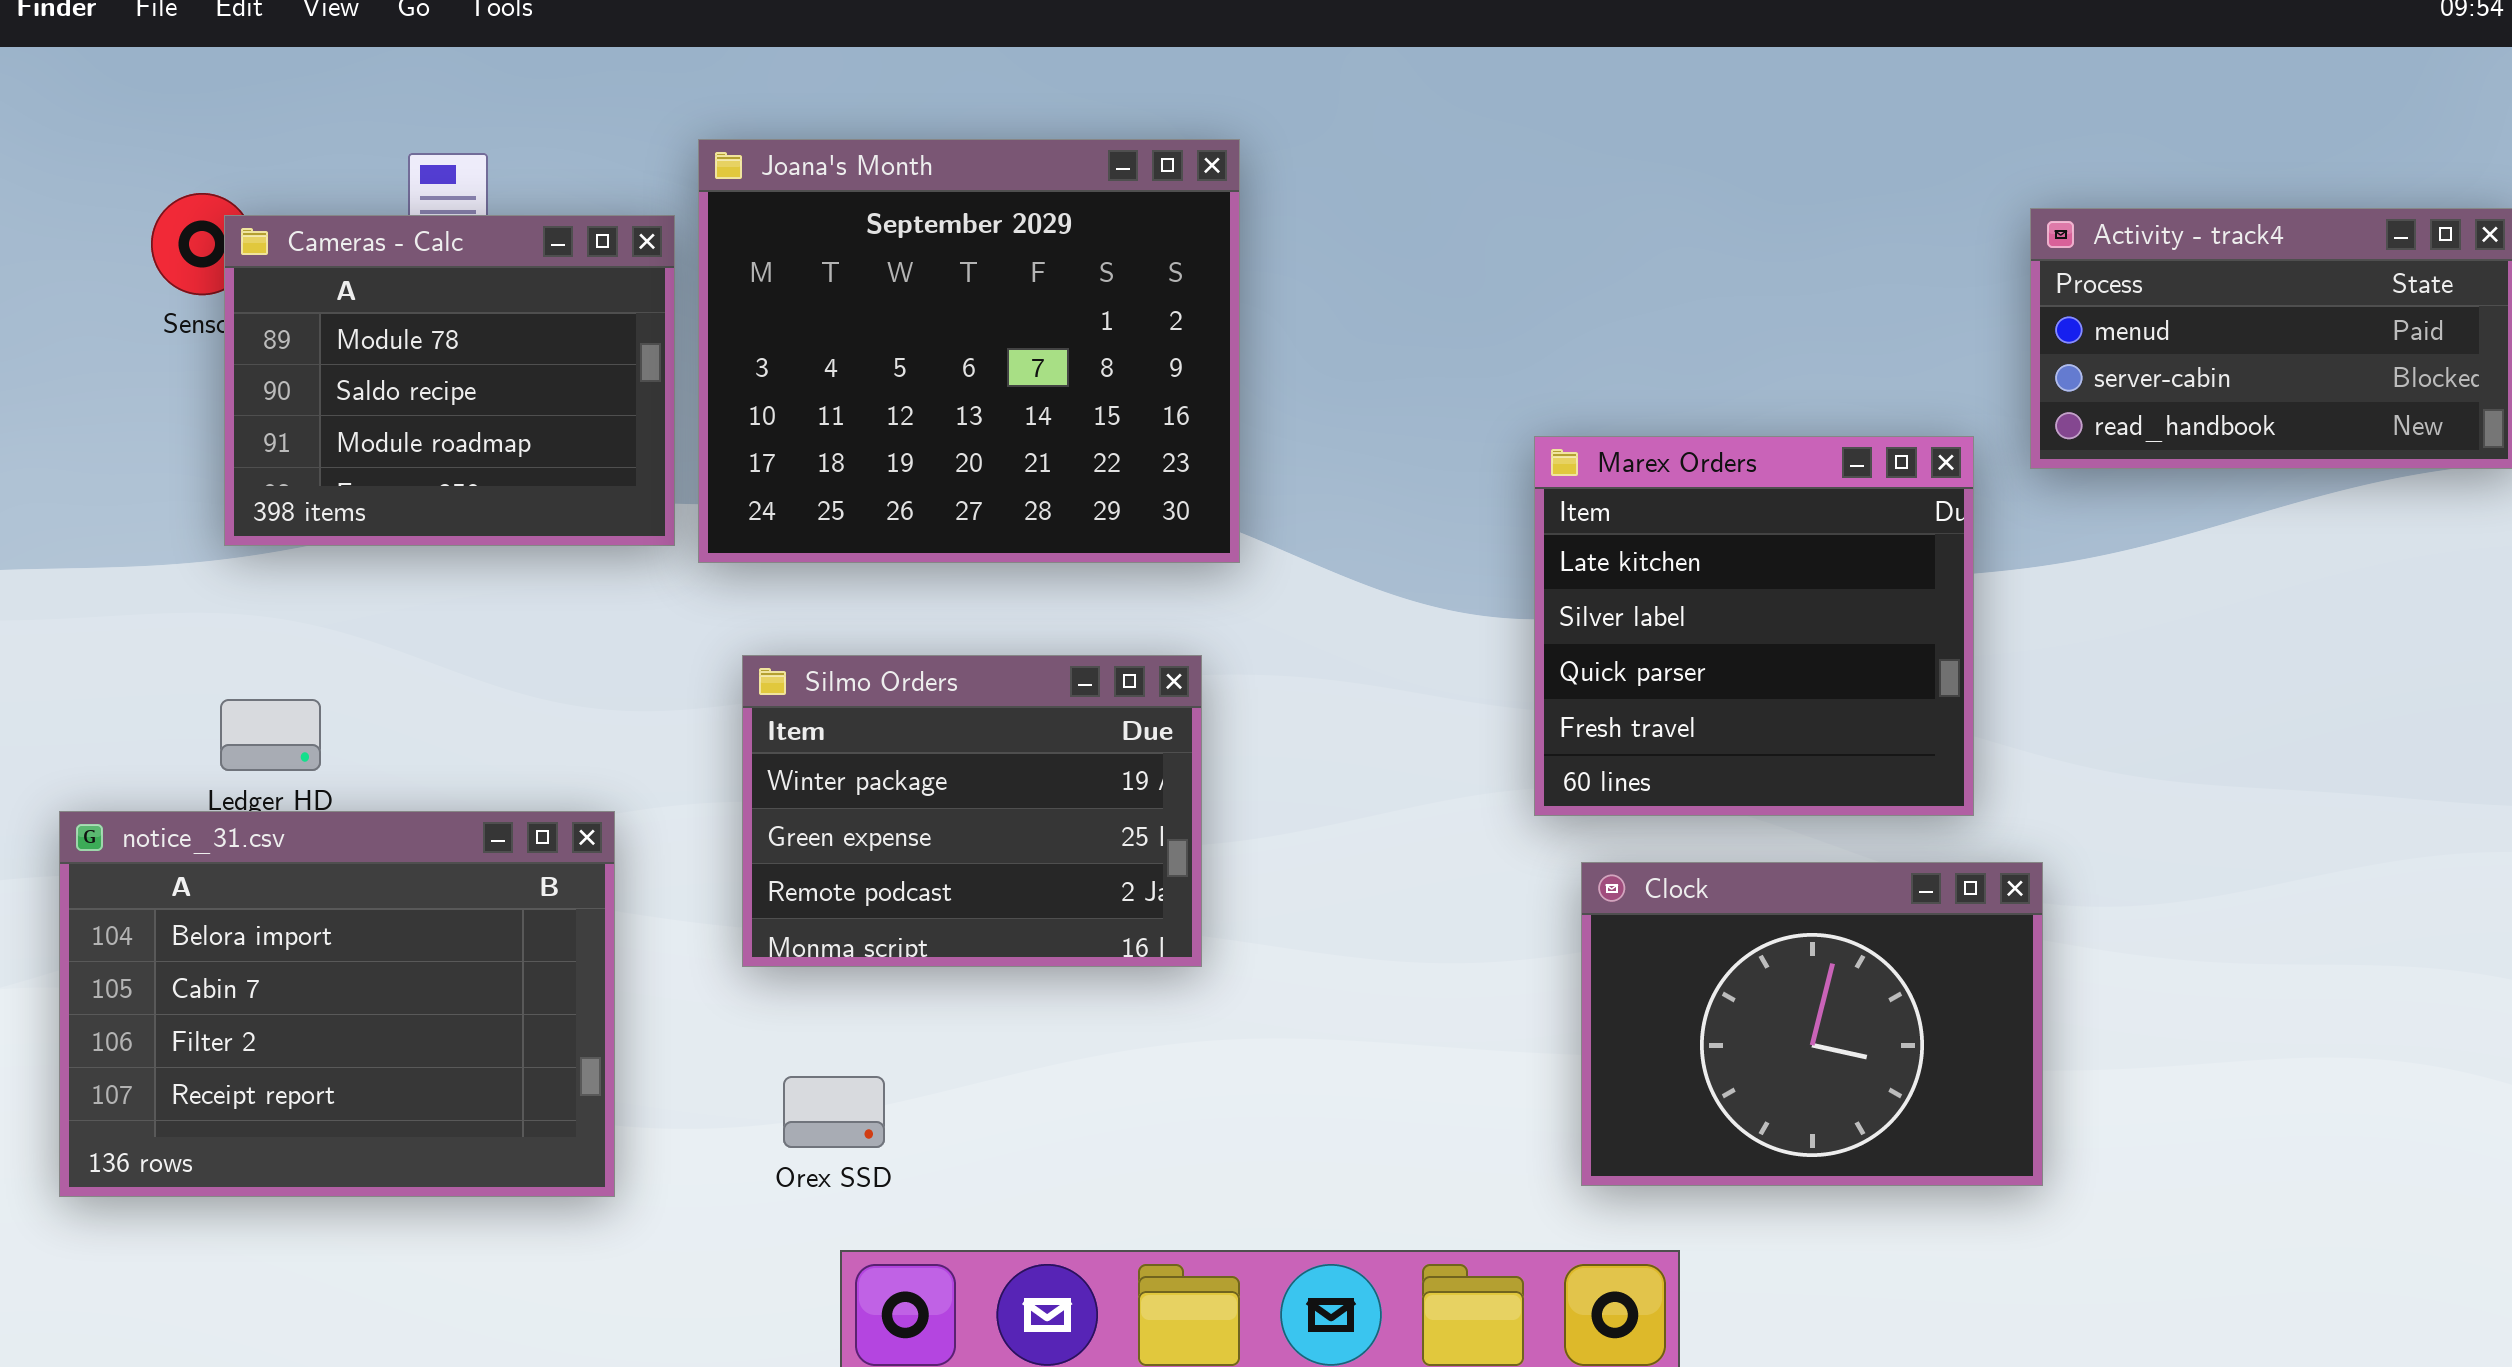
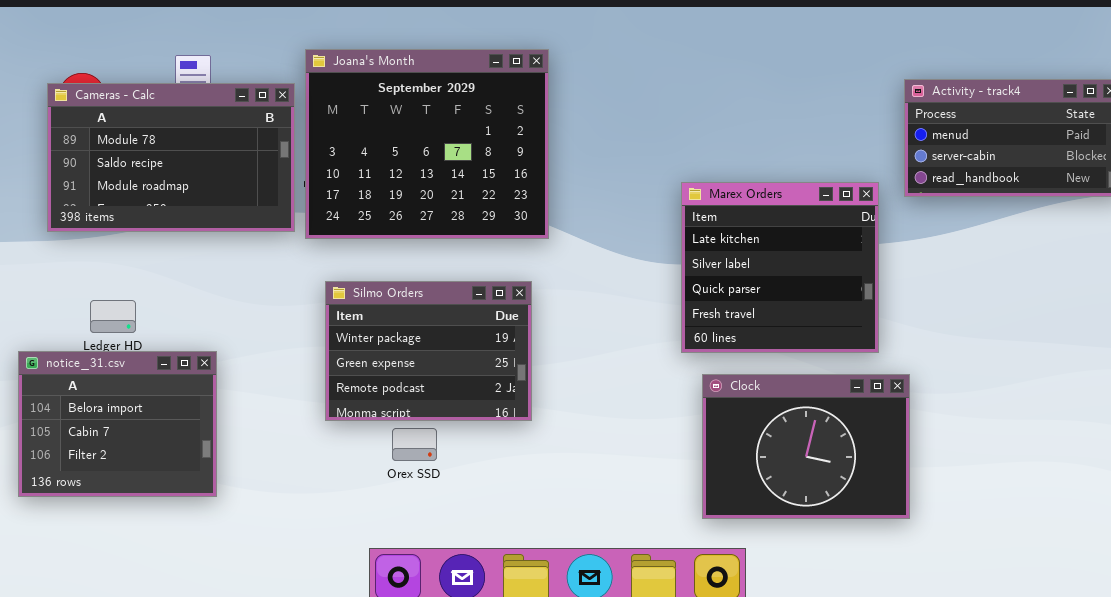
Cameras - Calc: [224,215,675,546] -> [47,83,295,232], resized
notice_31.csv: [59,811,615,1197] -> [18,351,217,497], resized
Orex SSD: [783,1076,885,1148] -> [392,428,437,461], moved

